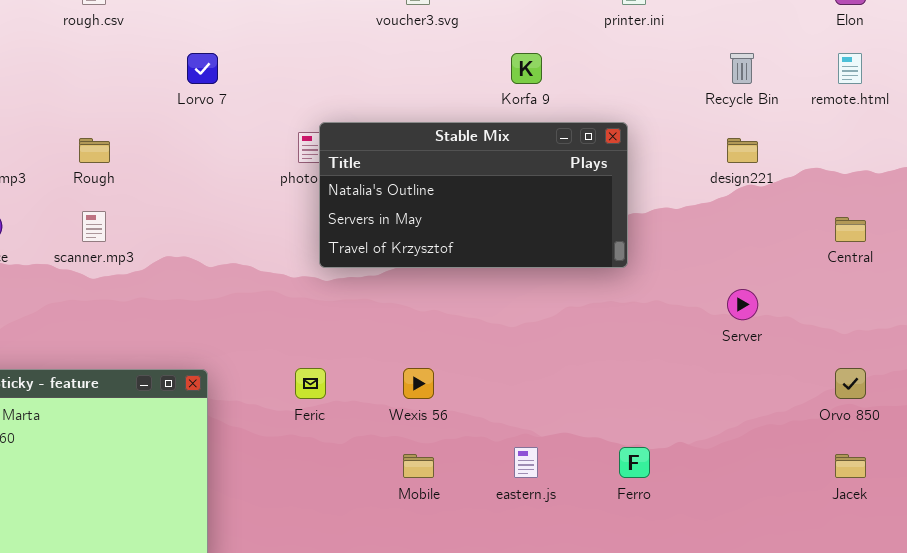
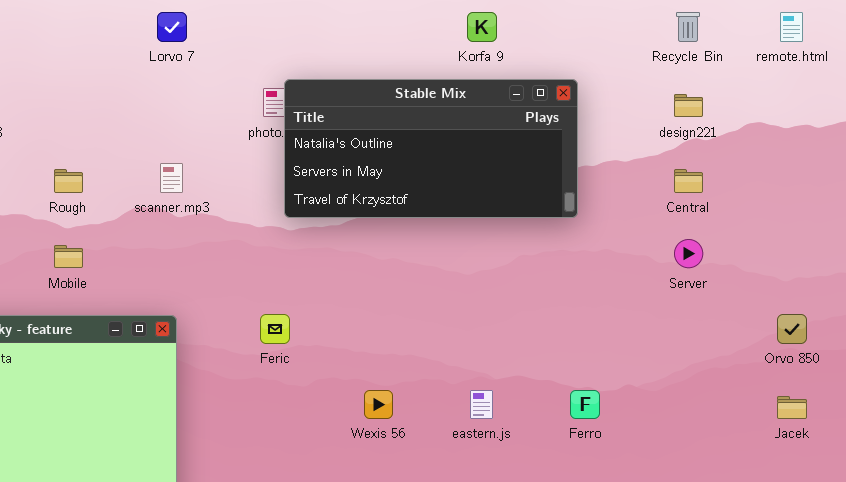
Rough: [79,138,110,163] -> [54,169,83,193], moved
scanner.mp3: [82,211,106,242] -> [160,163,183,193], moved
Central: [835,217,866,242] -> [674,169,703,193], moved
Wexis 56: [403,368,434,399] -> [364,390,393,419], moved
Mobile: [403,454,434,478] -> [54,245,83,268], moved

